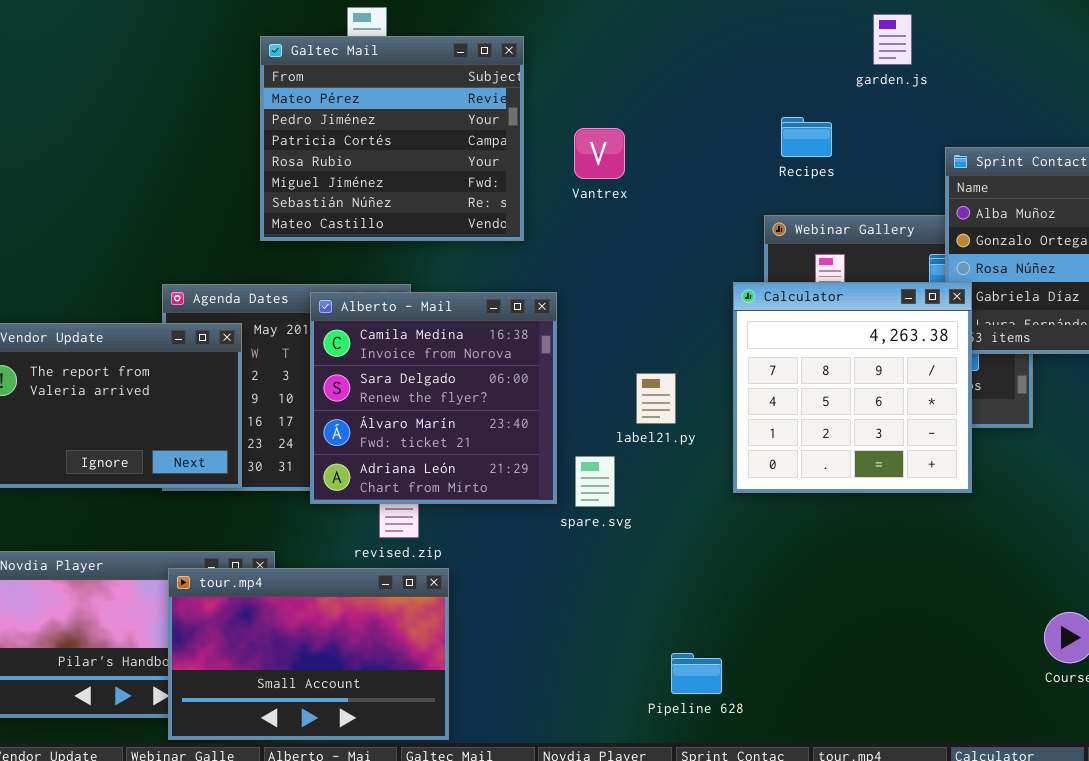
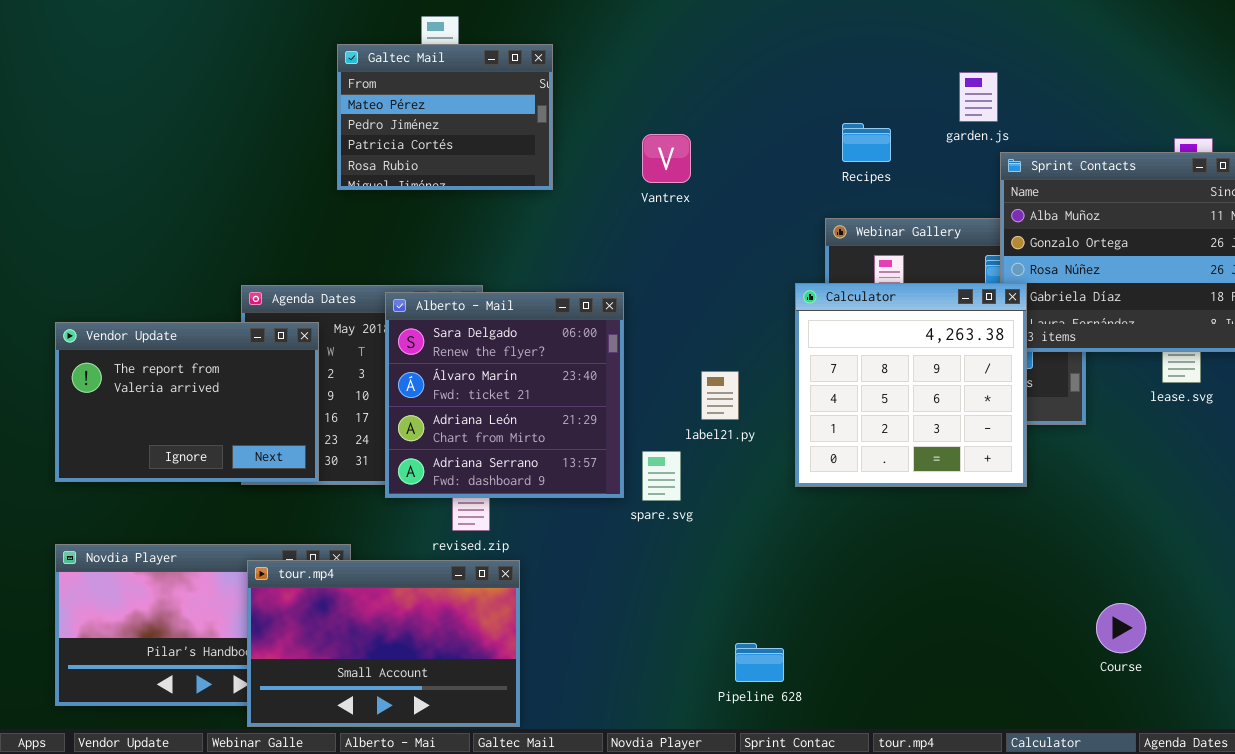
garden.js: [873,14,912,65] -> [959,72,998,122], moved
Galtec Mail: [260,36,524,241] -> [337,44,553,190], resized
Alberto - Mail: [310,292,557,504] -> [385,292,624,498], scrolled down 1 row

